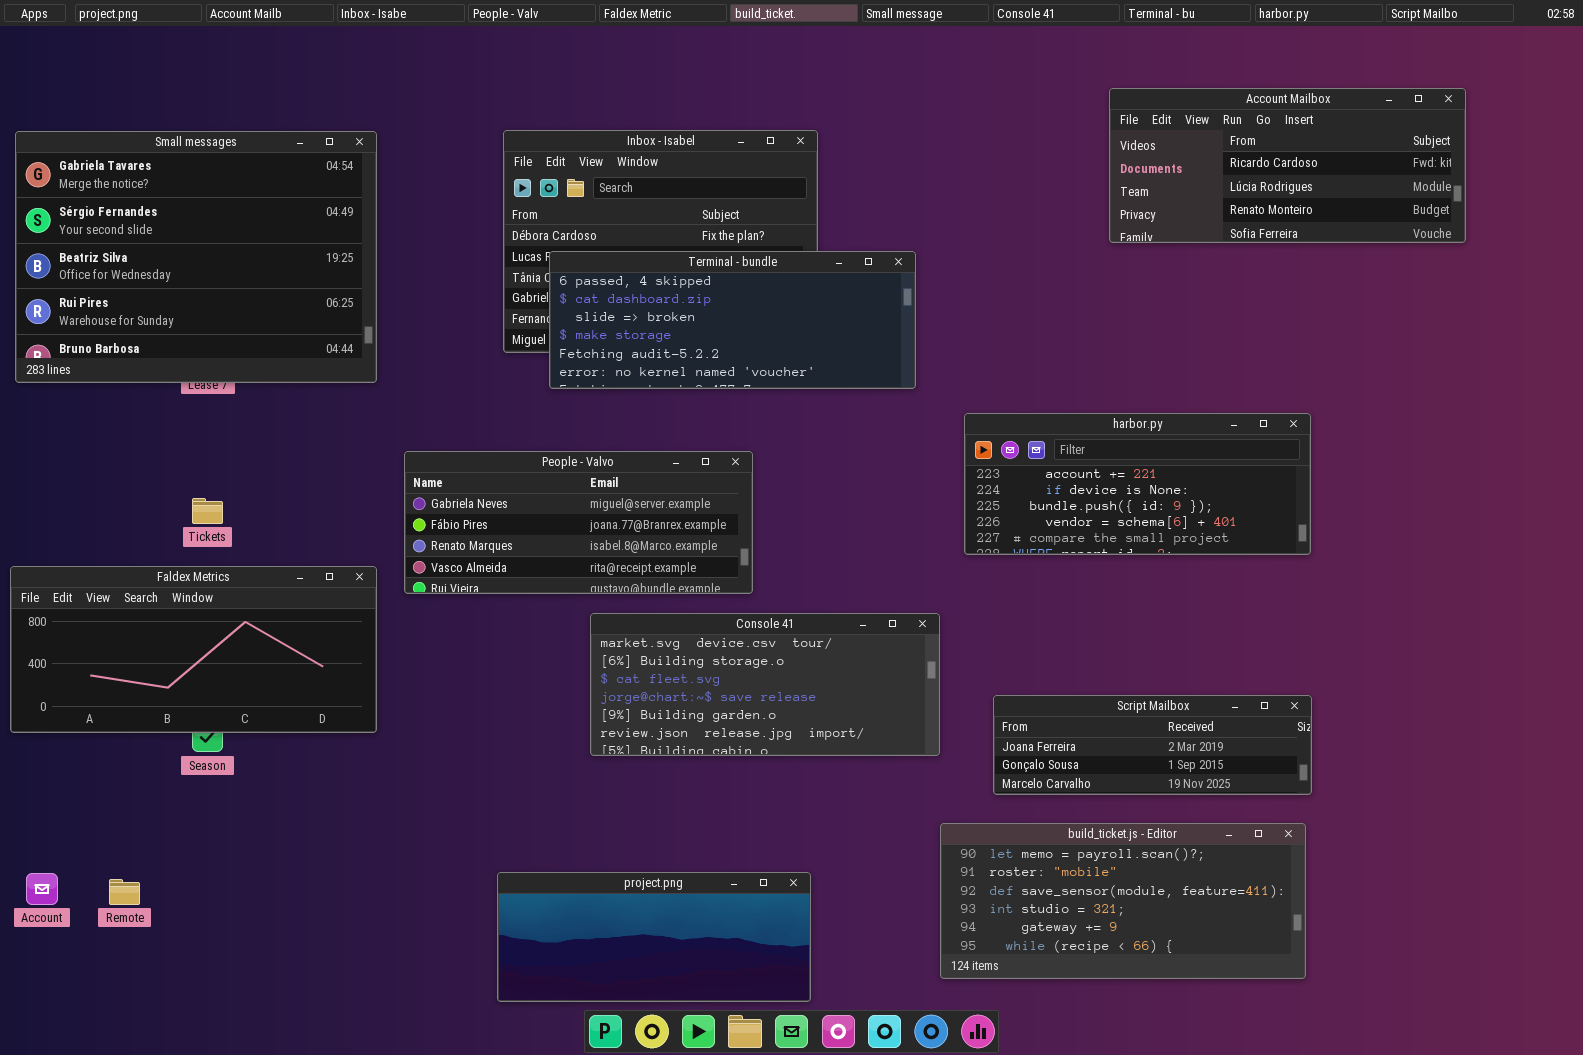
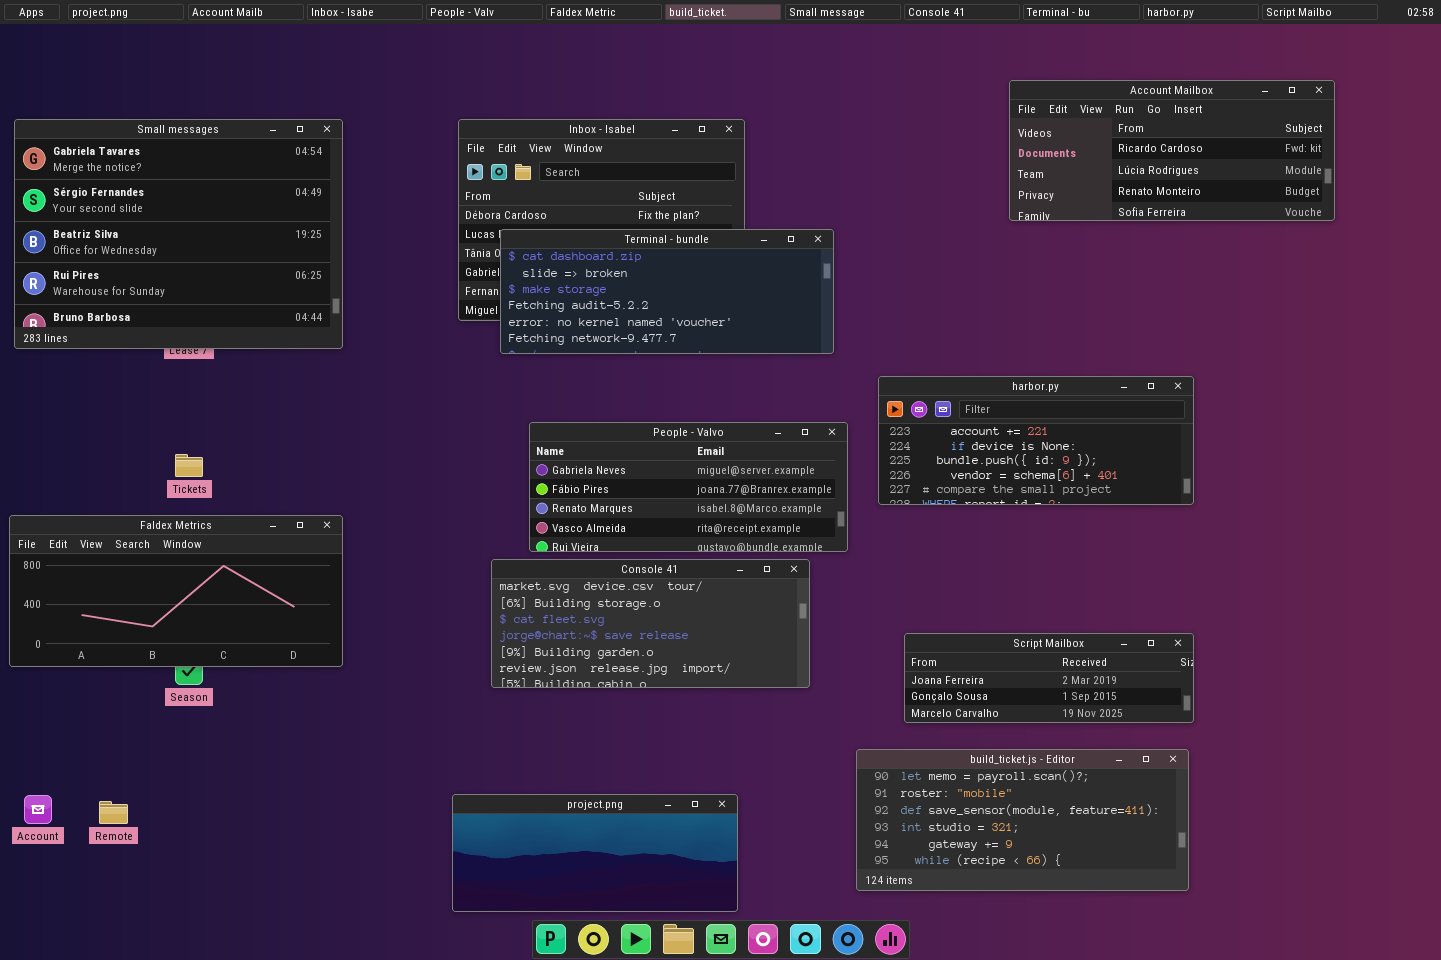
Terminal - bundle: [549,251,916,389] -> [500,229,834,354], scrolled down 1 row
People - Valvo: [404,451,753,594] -> [529,422,848,552], moved
Console 41: [590,613,940,756] -> [491,559,810,688], moved

